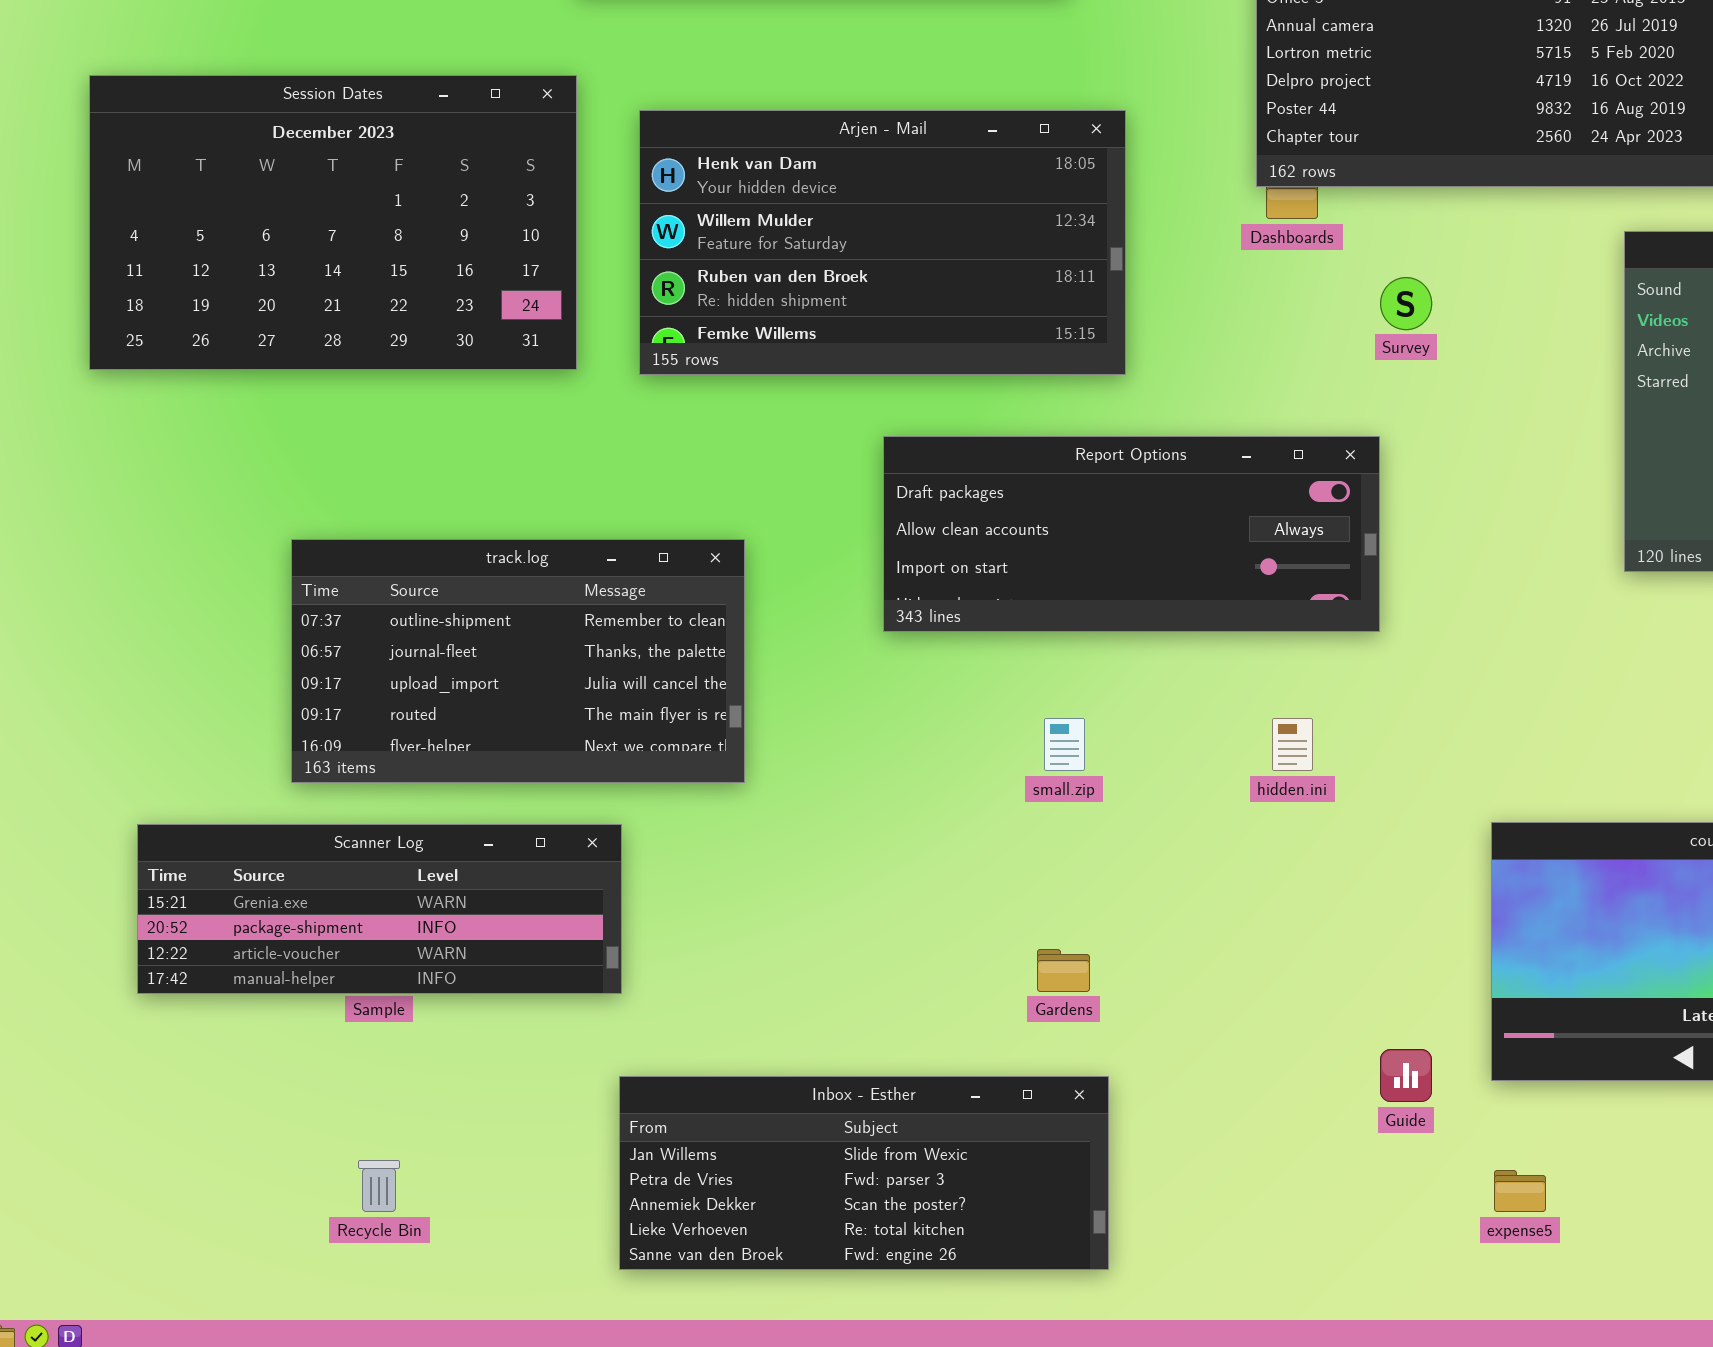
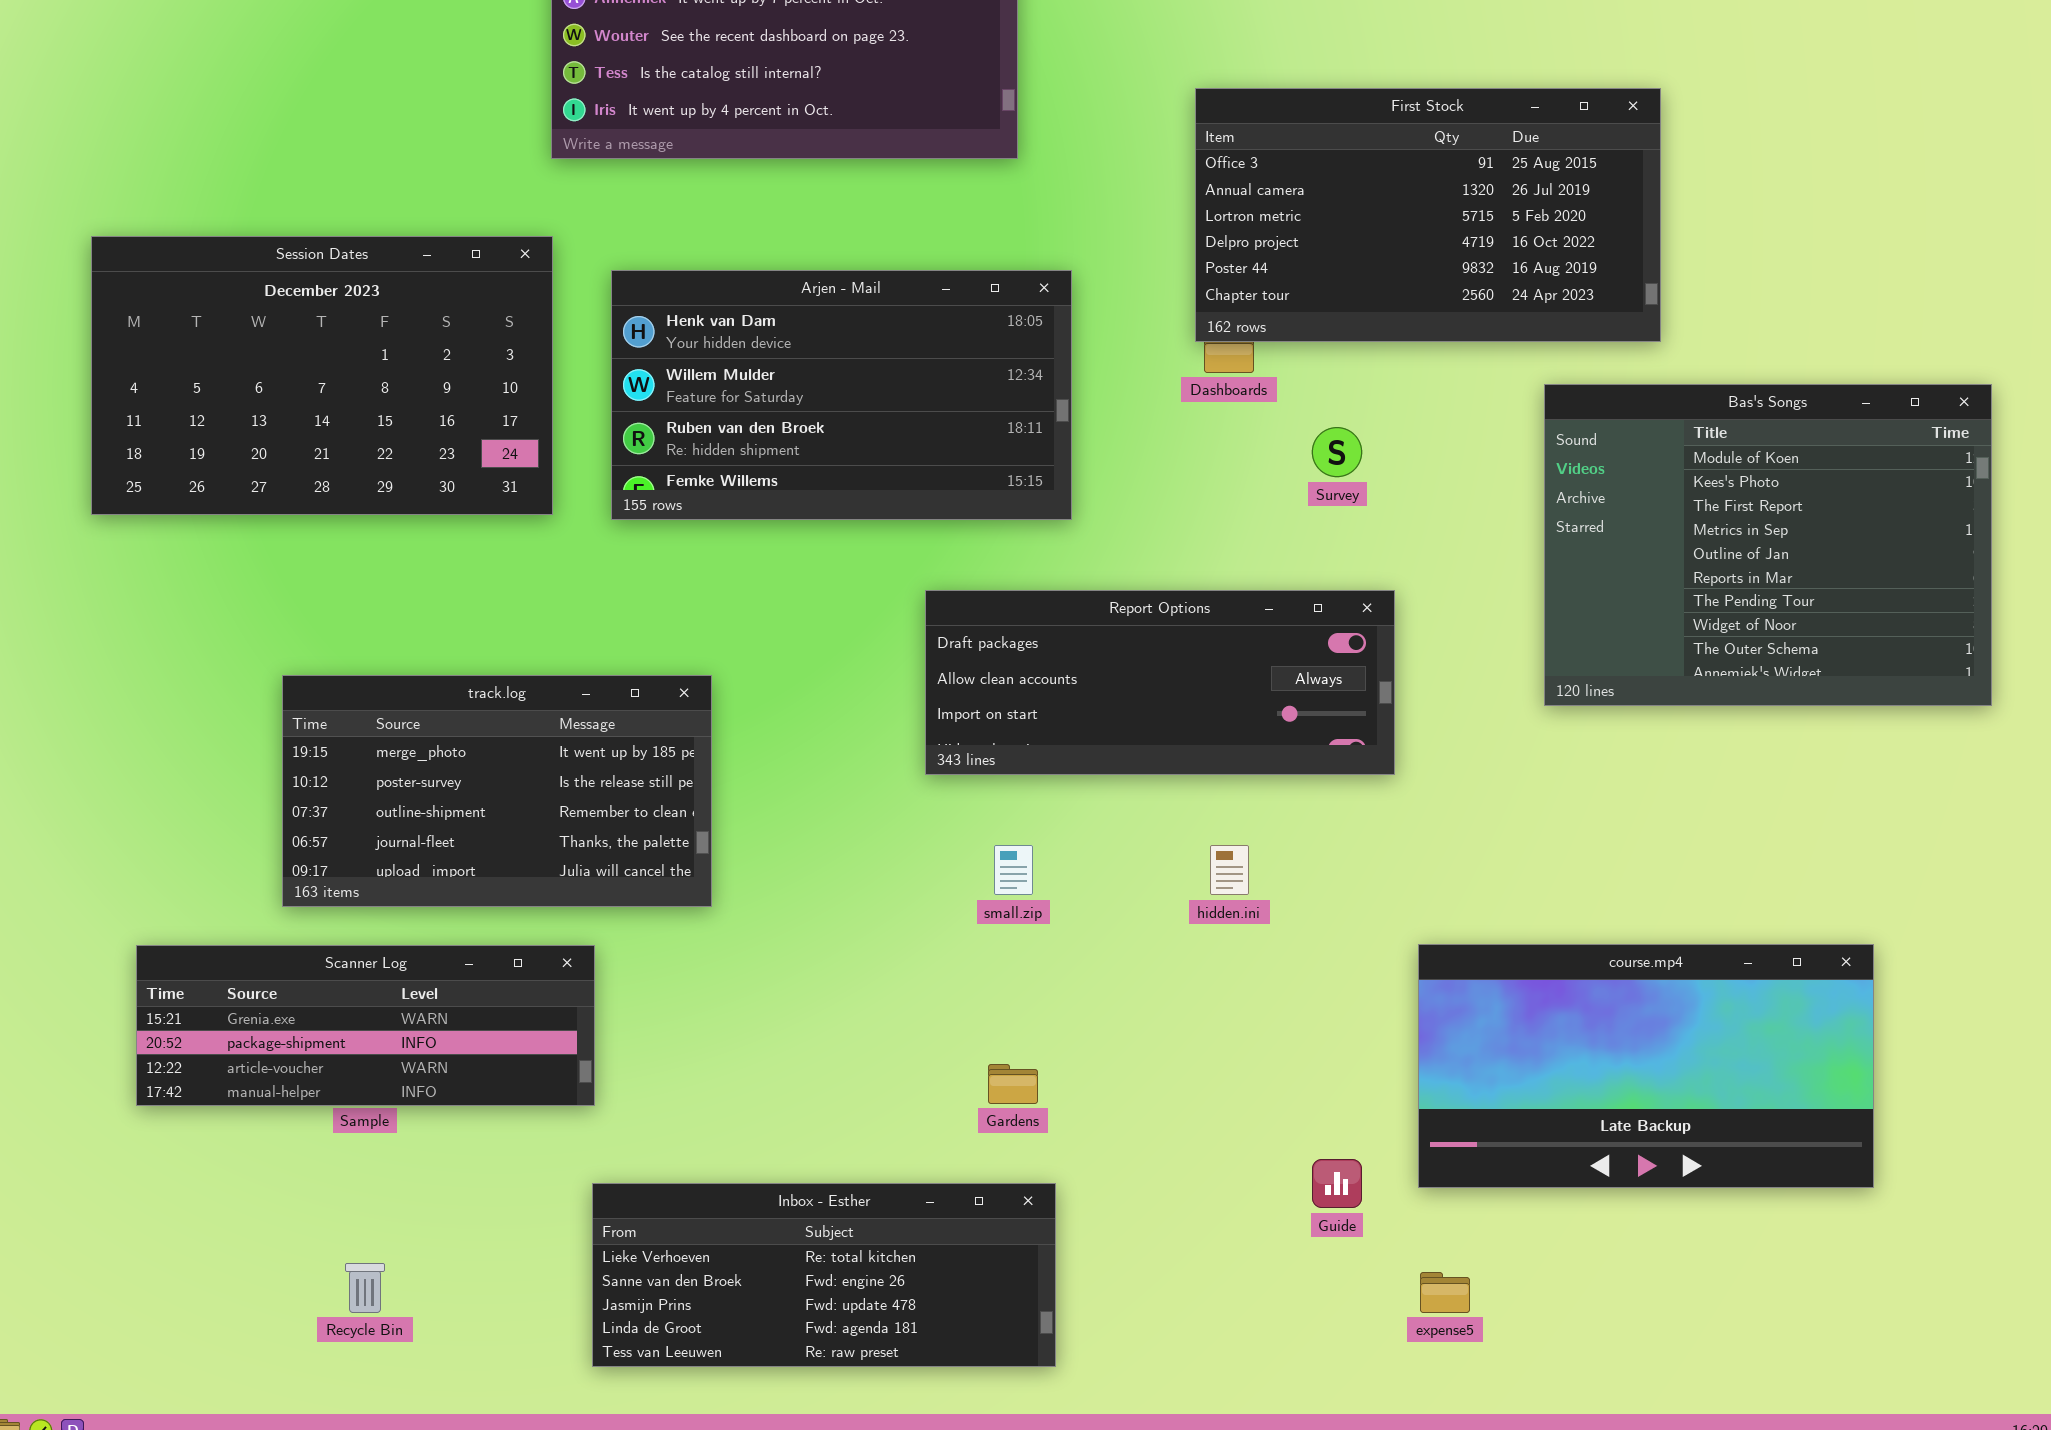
Report Options: [883,436,1380,632] -> [925,590,1395,775], moved
track.log: [291,539,745,783] -> [282,675,712,907], scrolled up 2 rows
Inbox - Esther: [619,1076,1109,1270] -> [592,1183,1056,1367], scrolled down 3 rows

